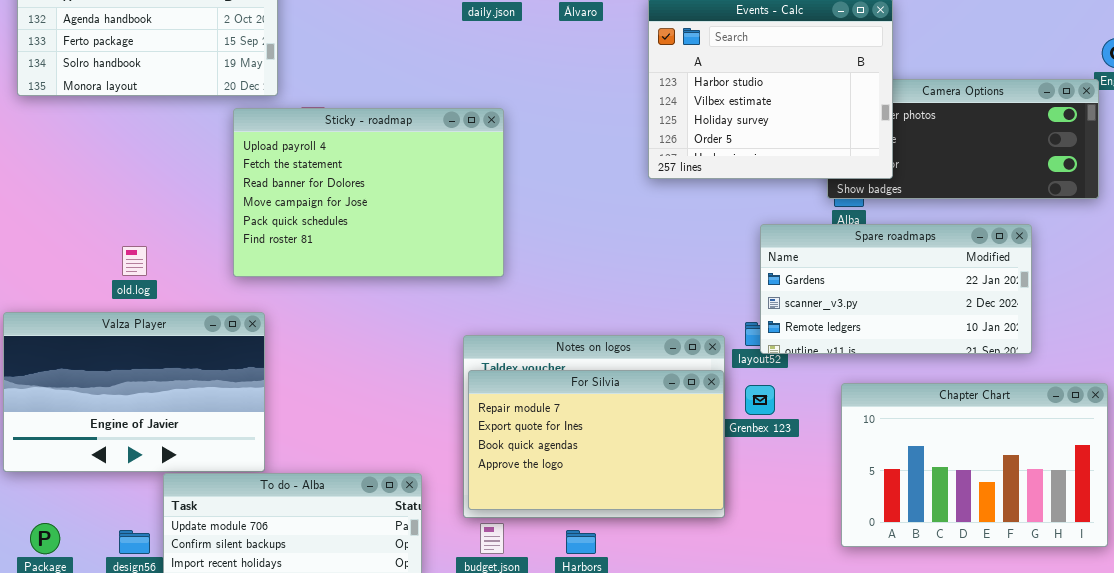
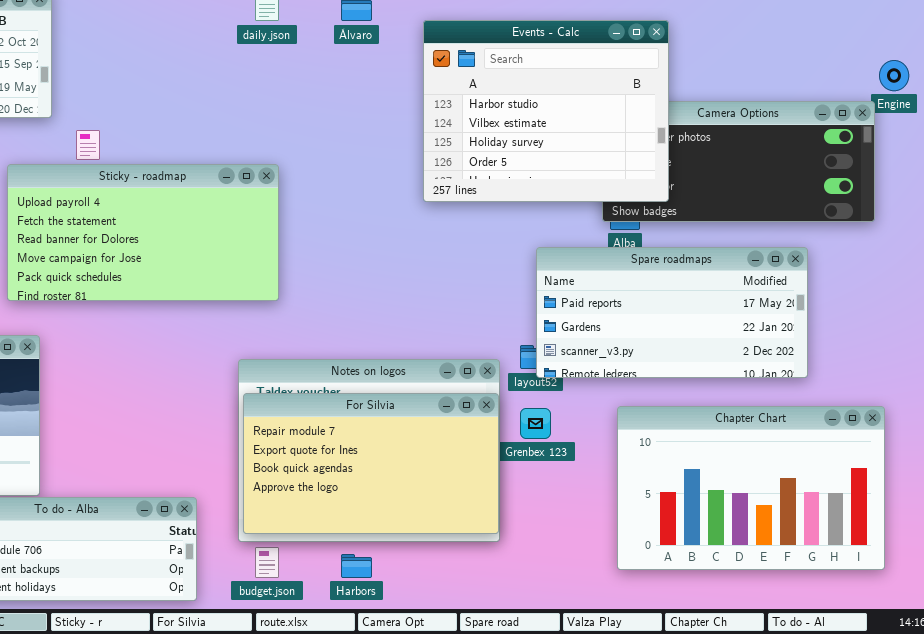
Sticky - roadmap: [233,108,504,277] -> [7,164,279,301], resized
Spare roadmaps: [760,224,1032,354] -> [536,247,808,378], scrolled up 1 row

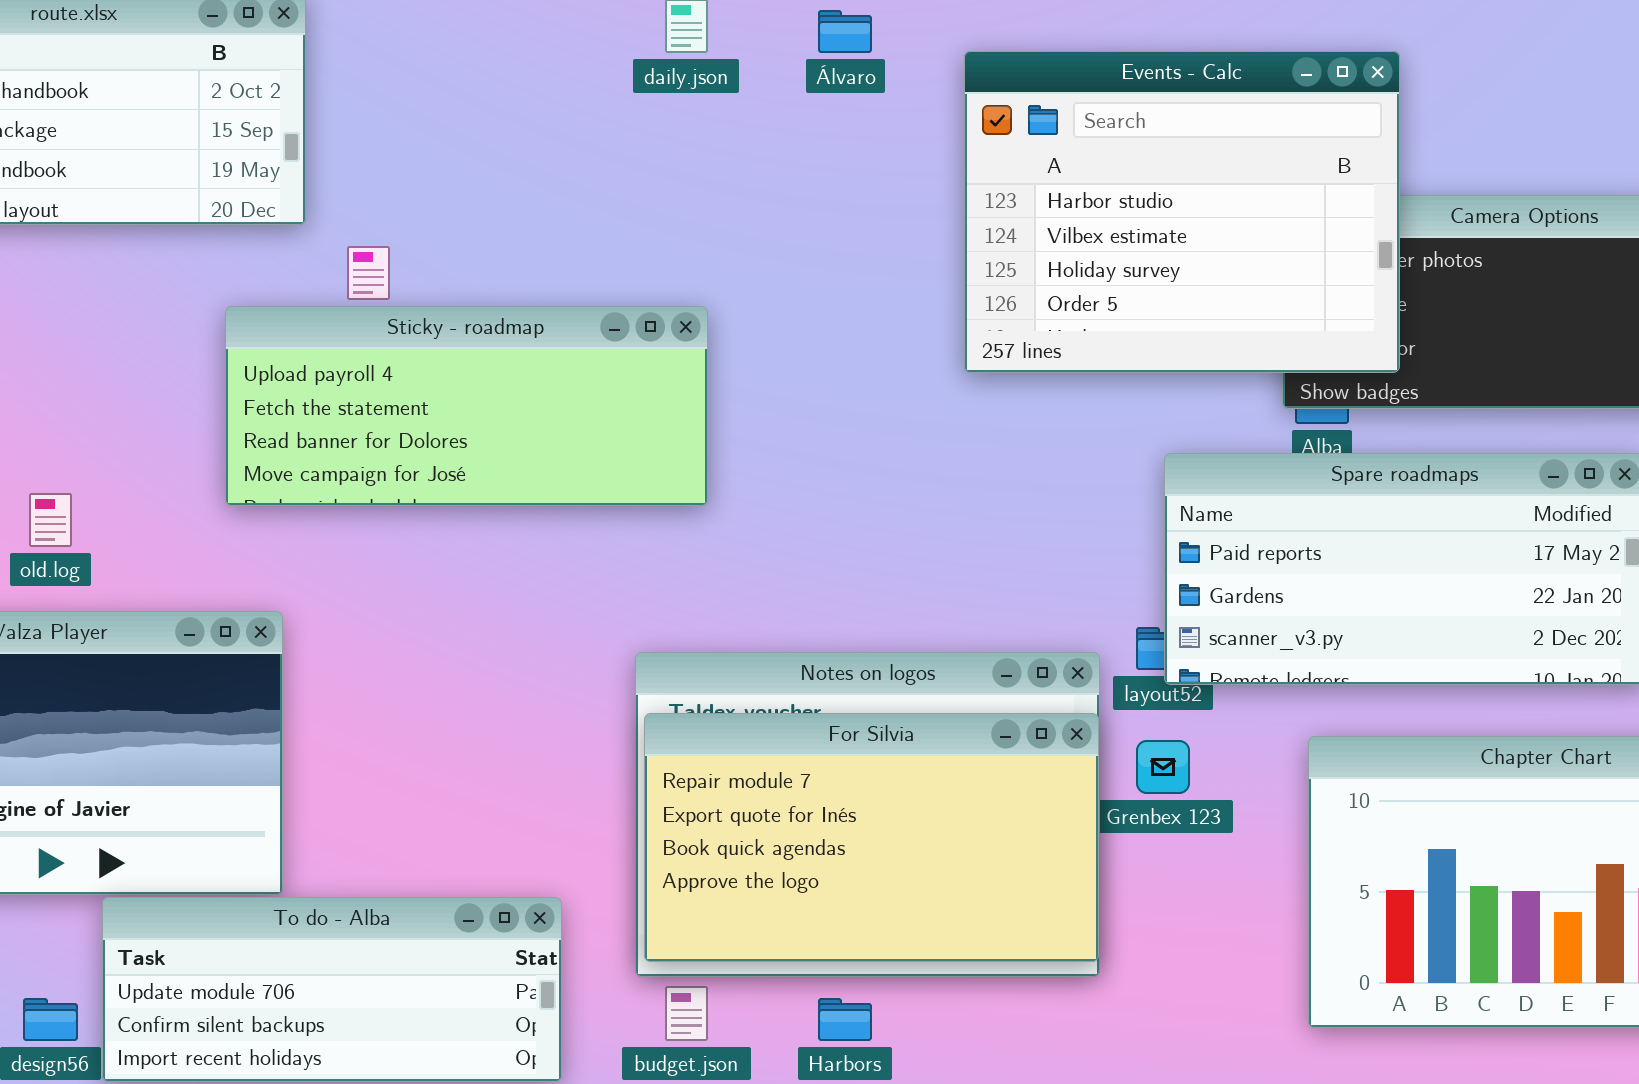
Sticky - roadmap: [7,164,279,301] -> [225,306,708,506], resized

